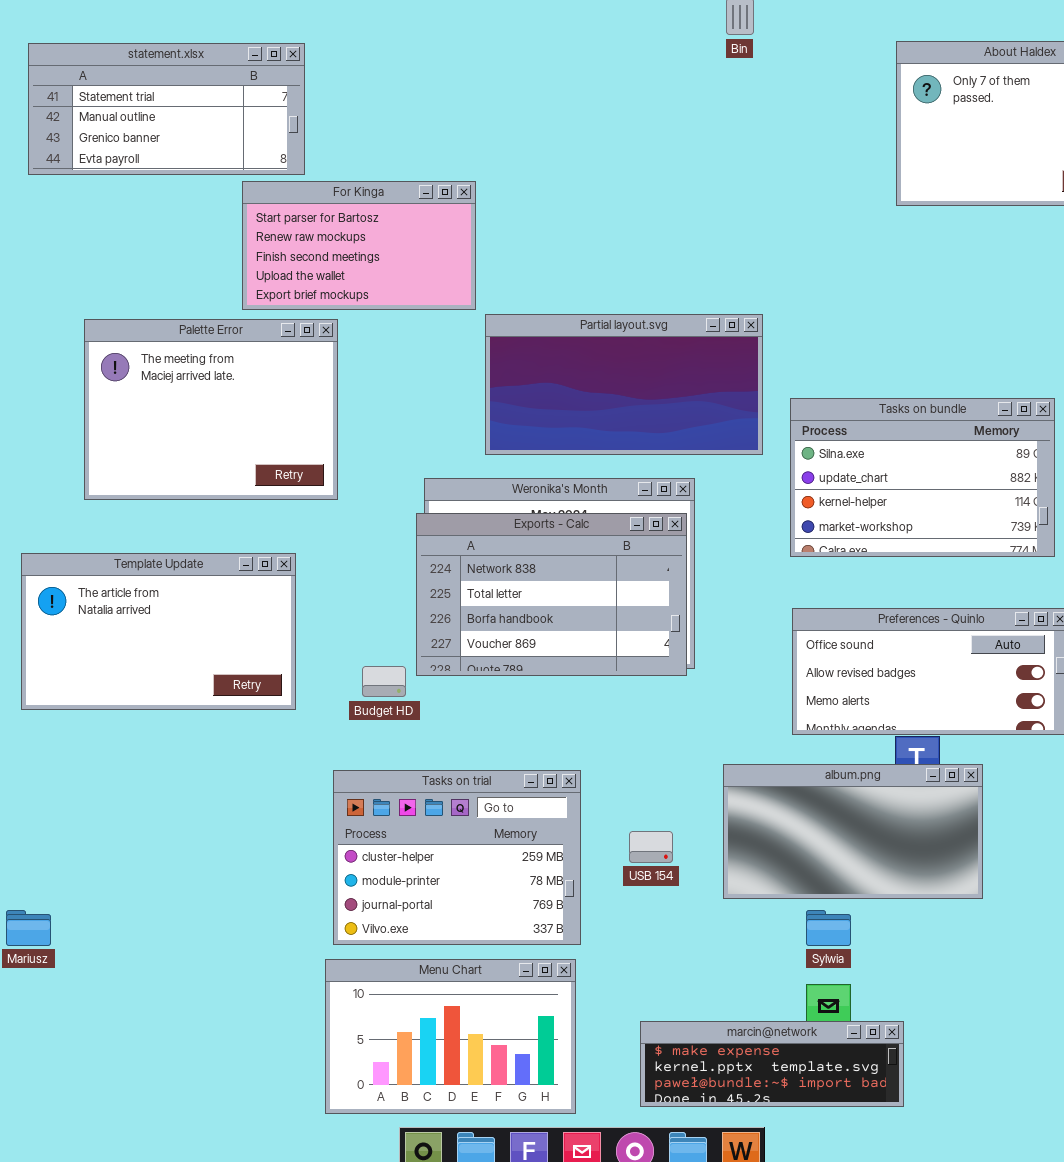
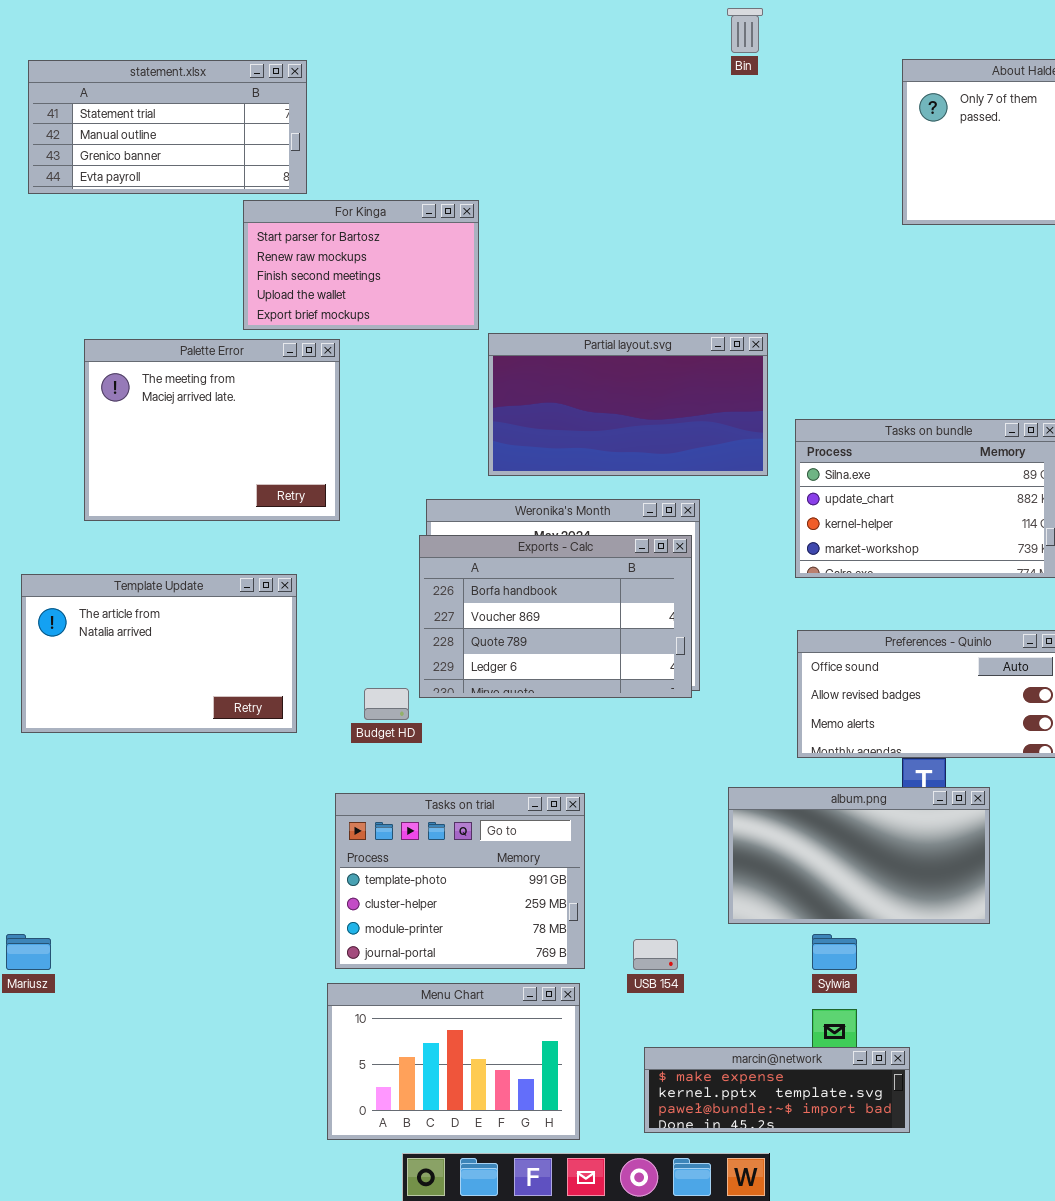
Exports - Calc: [416,513,687,676] -> [419,535,692,698], scrolled down 2 rows
Tasks on trial: [333,770,581,945] -> [335,793,585,969], scrolled up 1 row
USB 154: [629,831,673,863] -> [633,939,678,970], moved

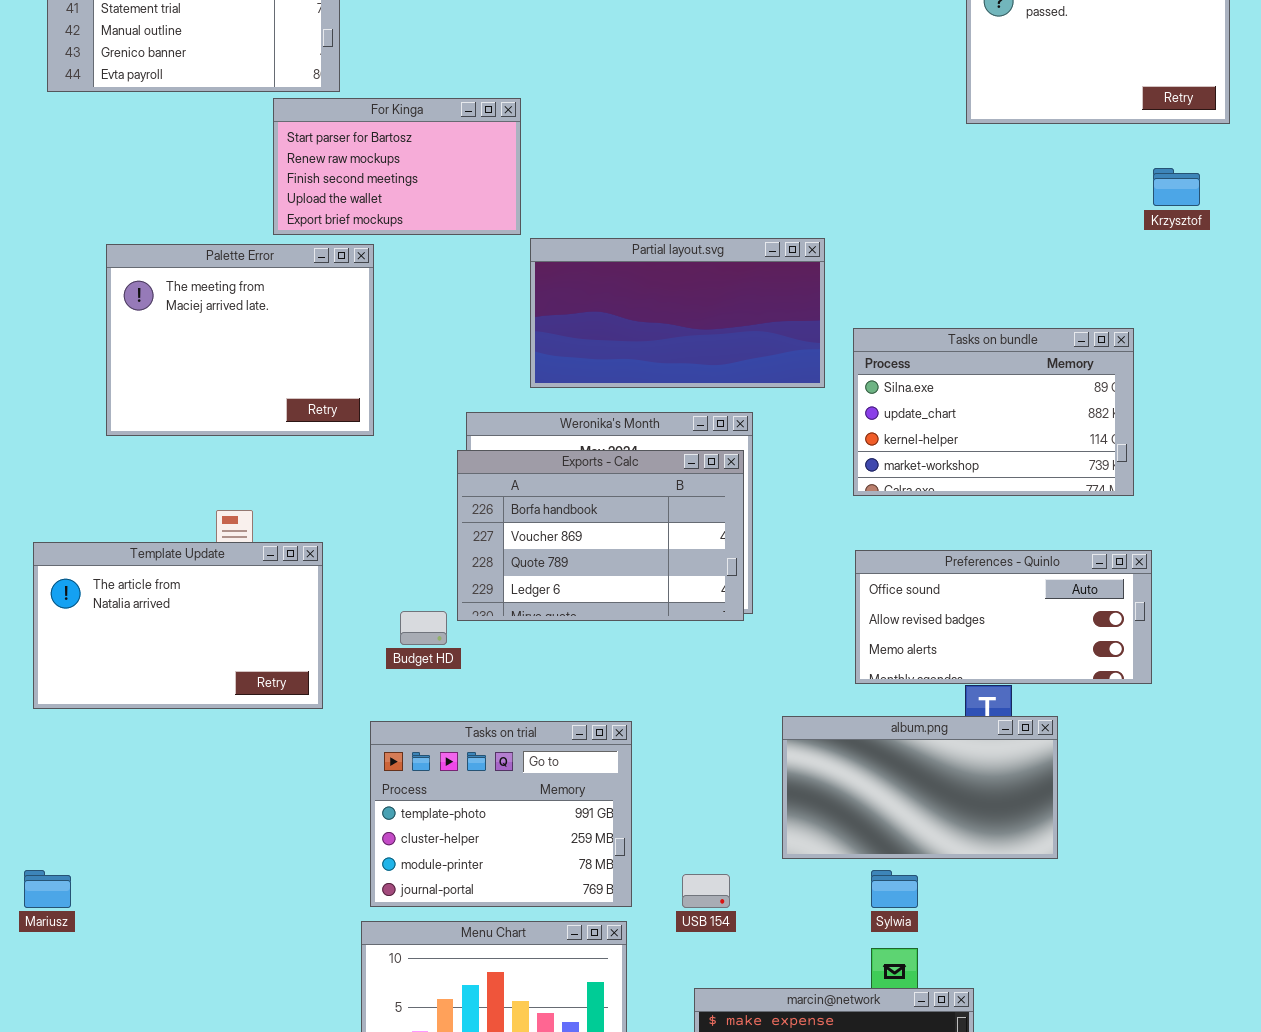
Template Update: [21,574,297,733] -> [33,542,323,709], moved

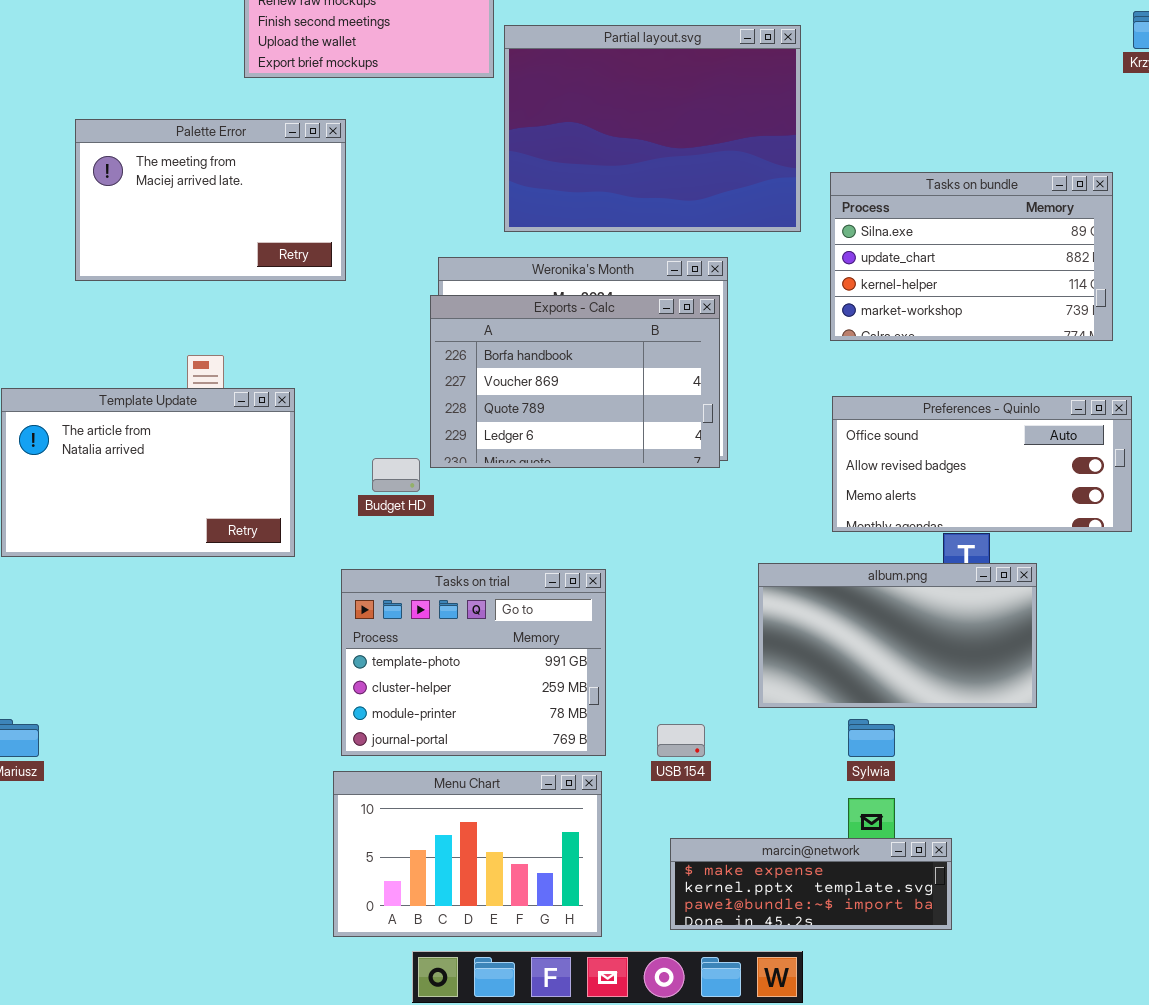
Partial layout.svg: [530,238,825,388] -> [504,25,801,232], resized
Palette Error: [106,244,374,436] -> [75,119,346,281], resized

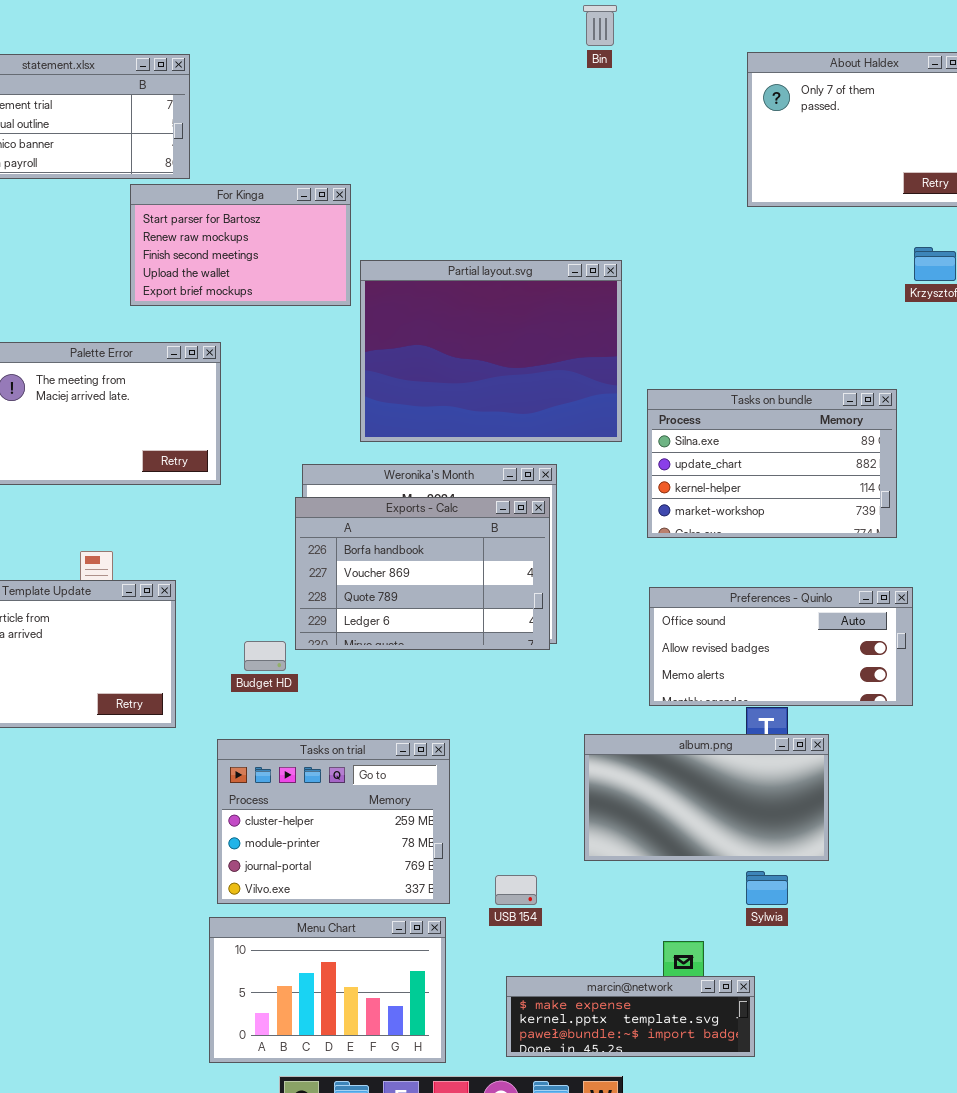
Tasks on trial: [341,569,606,756] -> [217,739,450,904], scrolled down 1 row
Sylwia: [848,719,895,757] -> [746,871,788,905], moved

